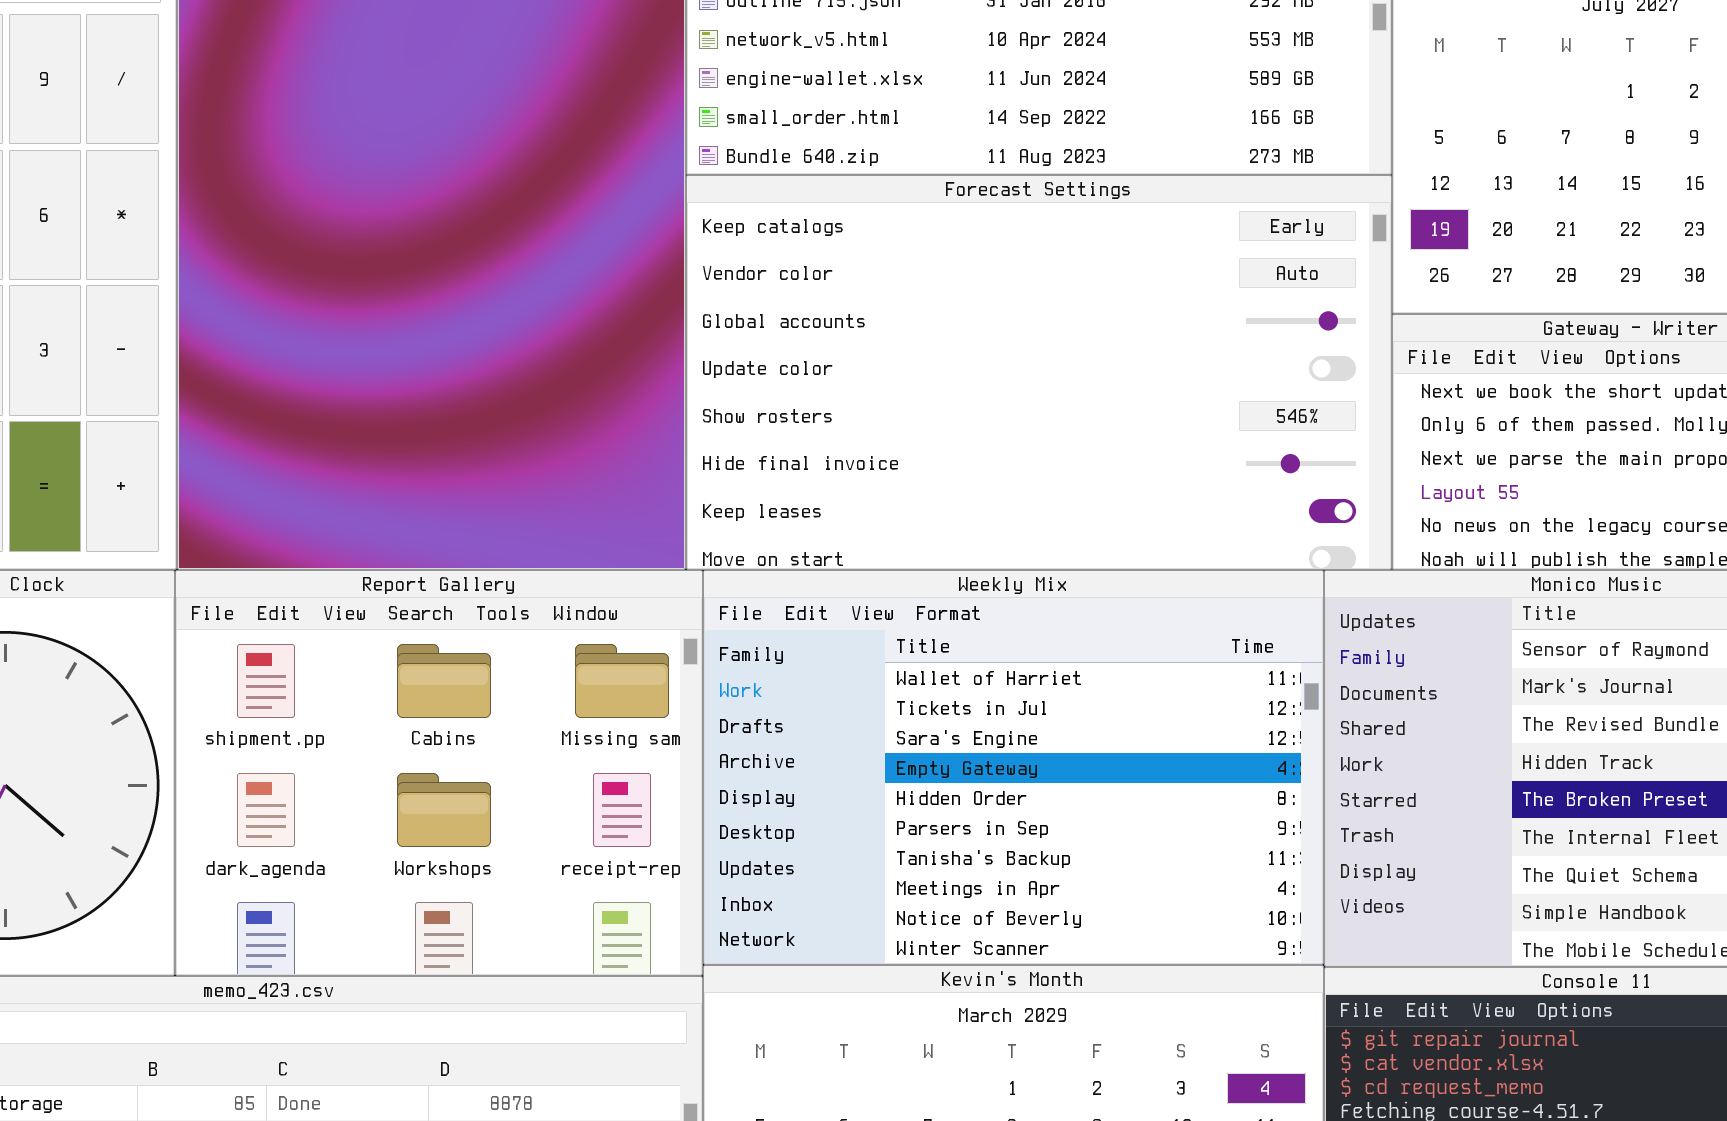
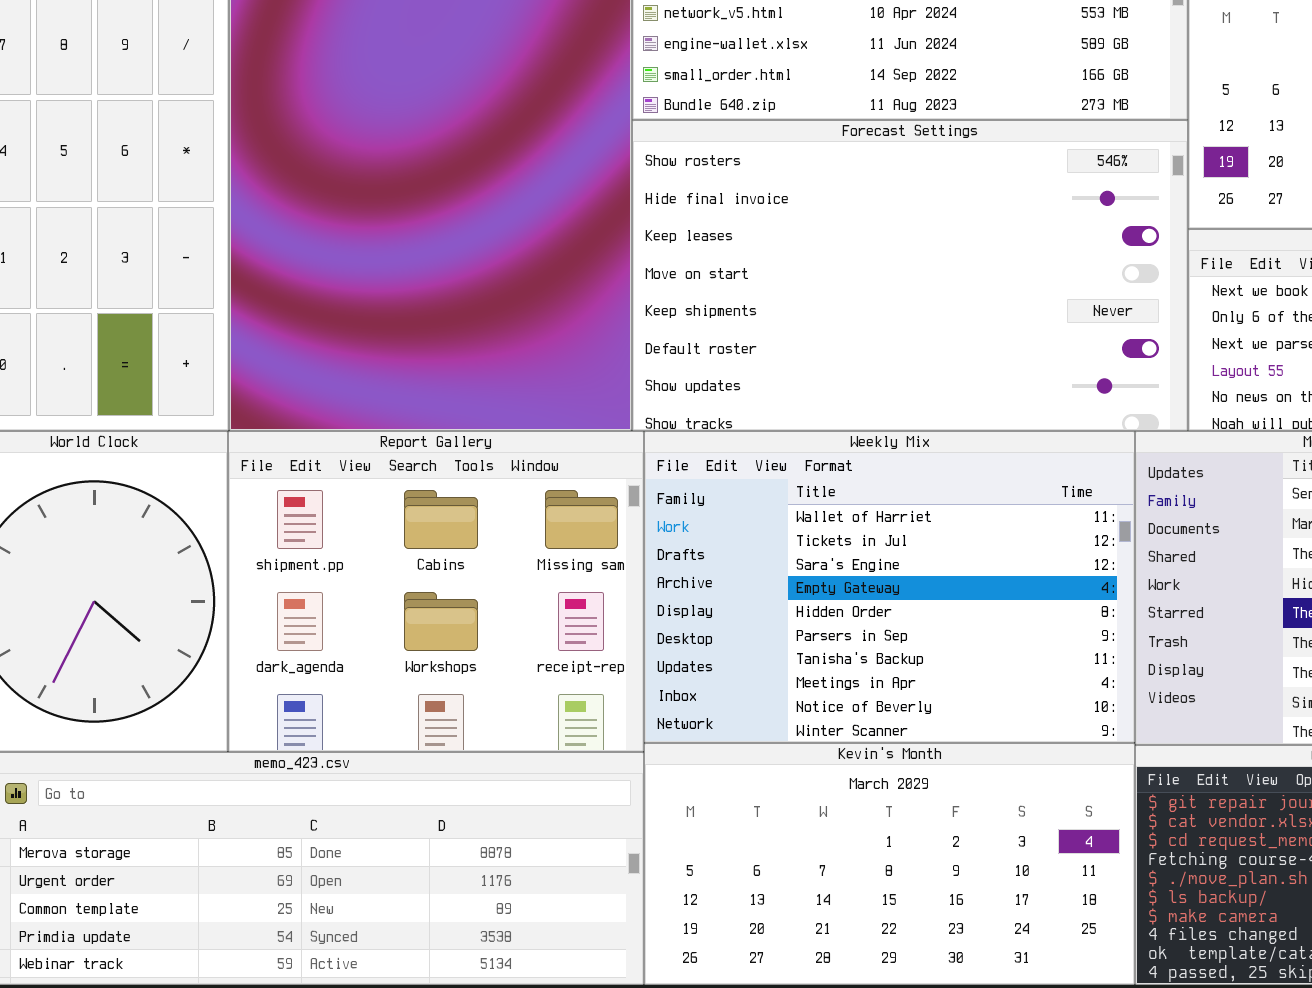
Forecast Settings: [686,175,1392,570] -> [632,120,1188,431], scrolled down 4 rows

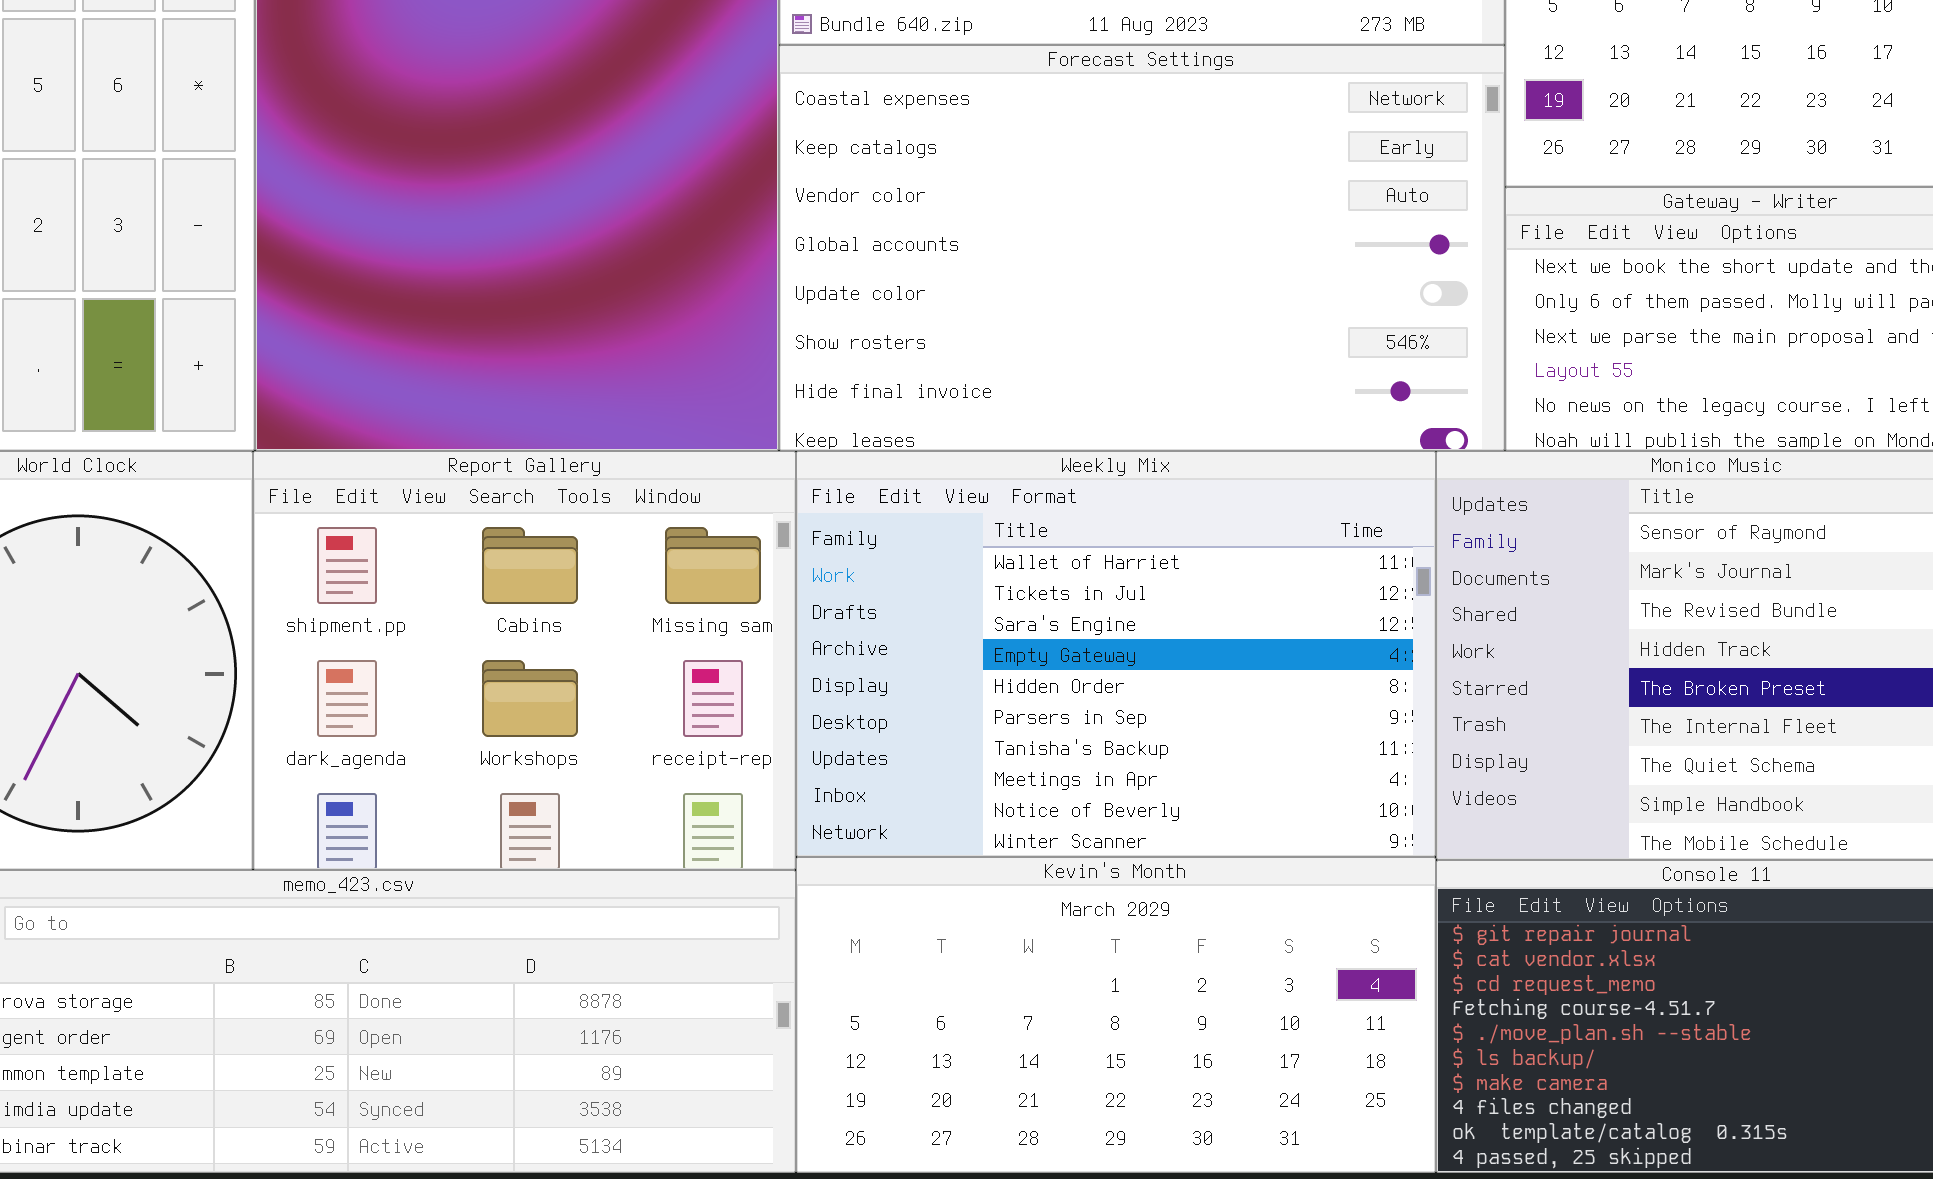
Forecast Settings: [632,120,1188,431] -> [779,45,1505,451], scrolled up 5 rows

